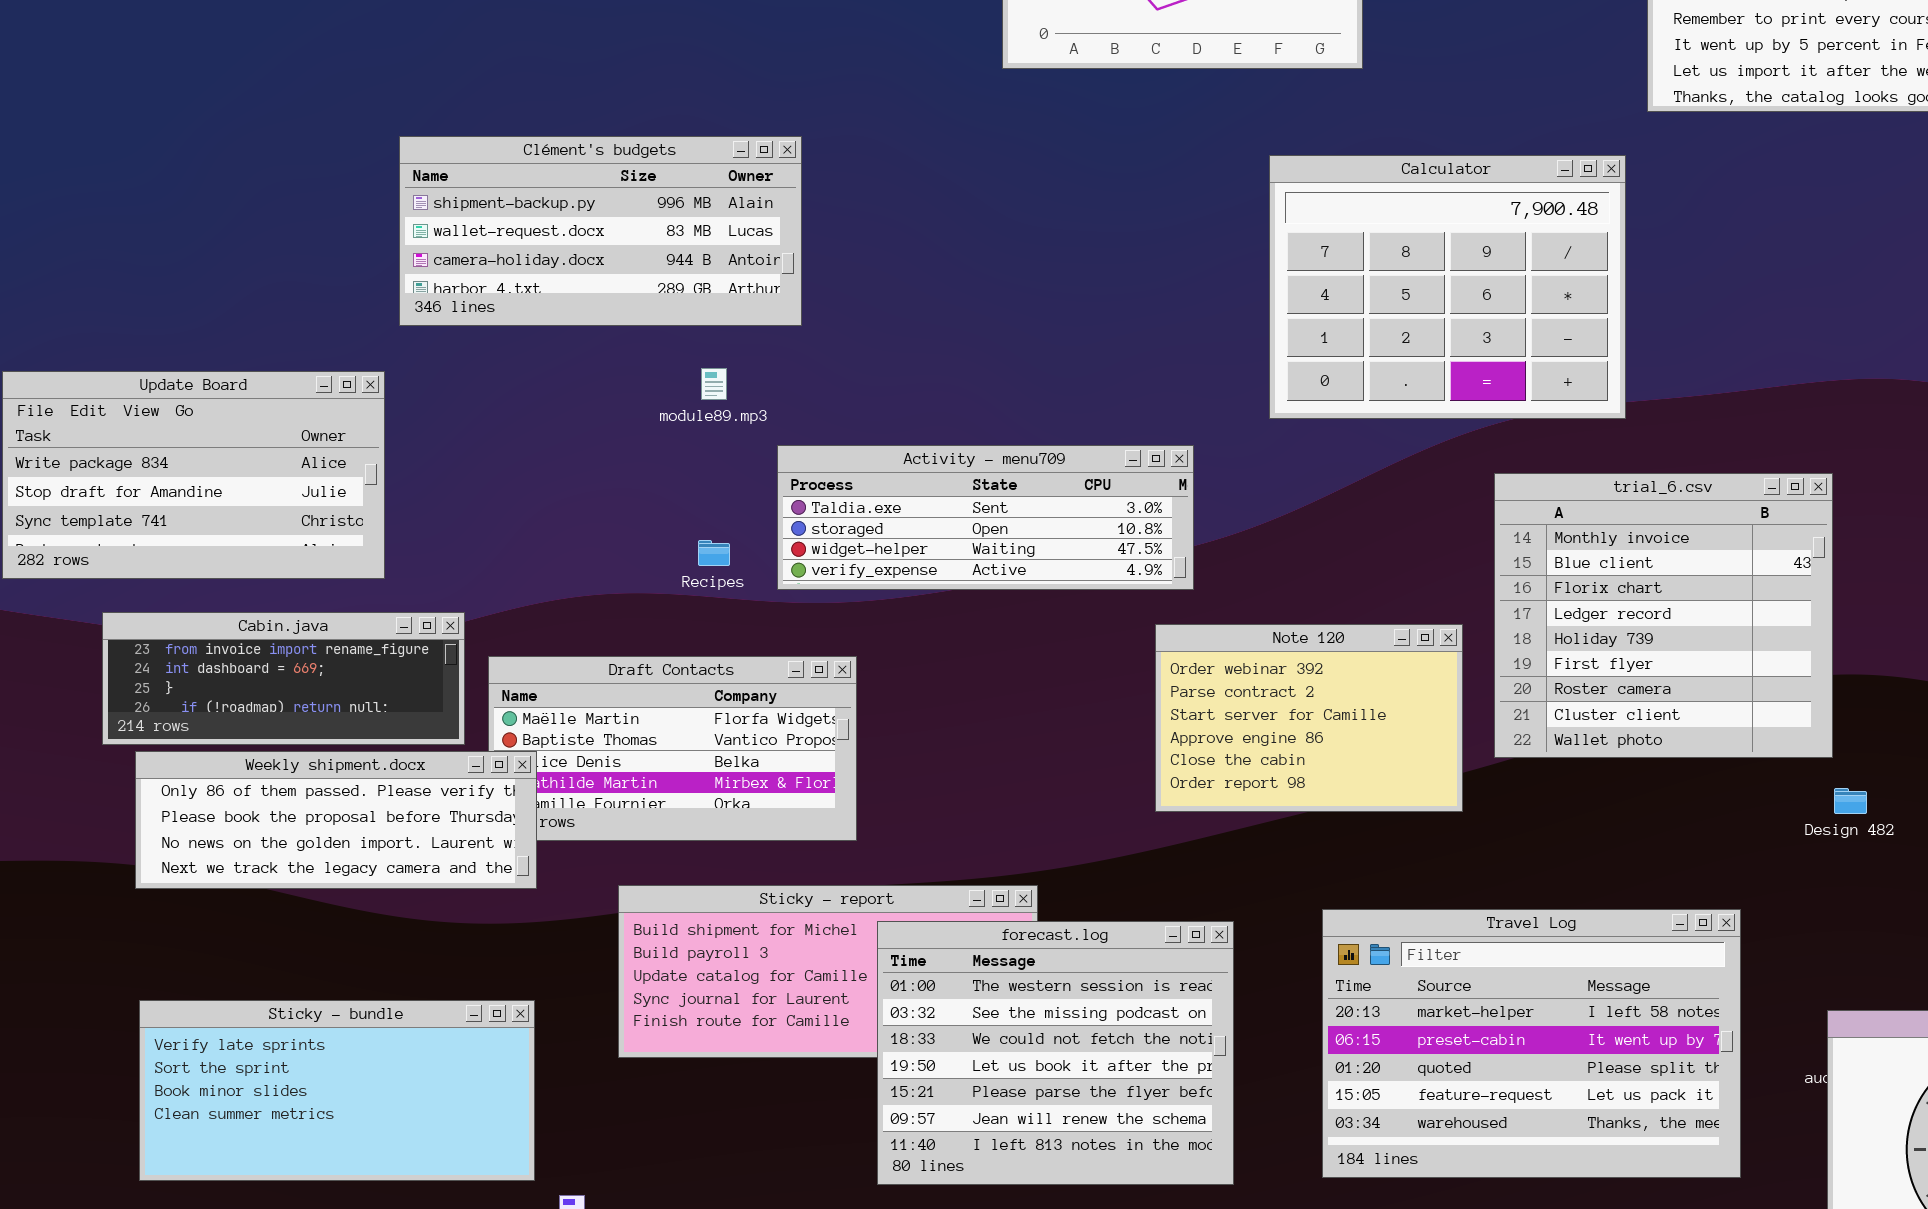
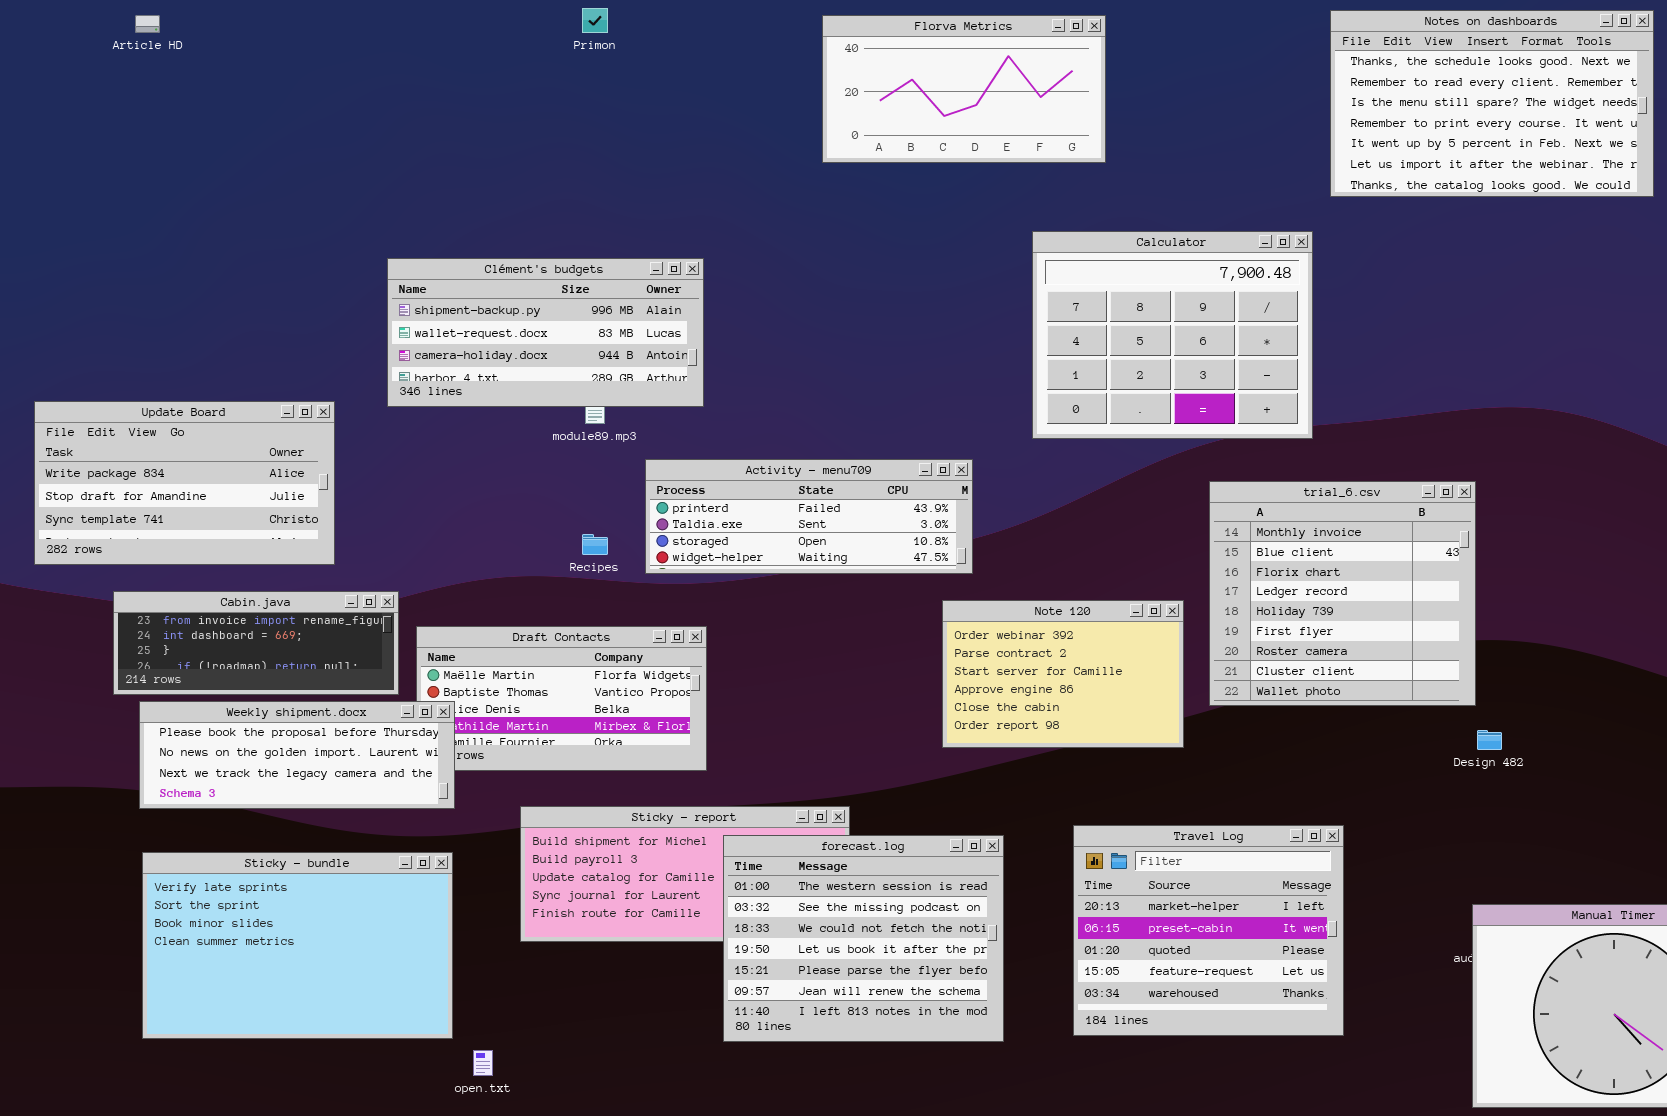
Clément's budgets: [399,136,802,326] -> [387,258,704,407], moved
Activity - menu709: [777,445,1194,590] -> [645,459,973,574], scrolled up 1 row
Weekly shipment.docx: [135,751,537,889] -> [139,701,455,809], scrolled down 1 row
Travel Log: [1322,909,1741,1178] -> [1073,825,1344,1036], resized
Sticky - bundle: [139,1000,535,1181] -> [142,852,453,1039], resized

